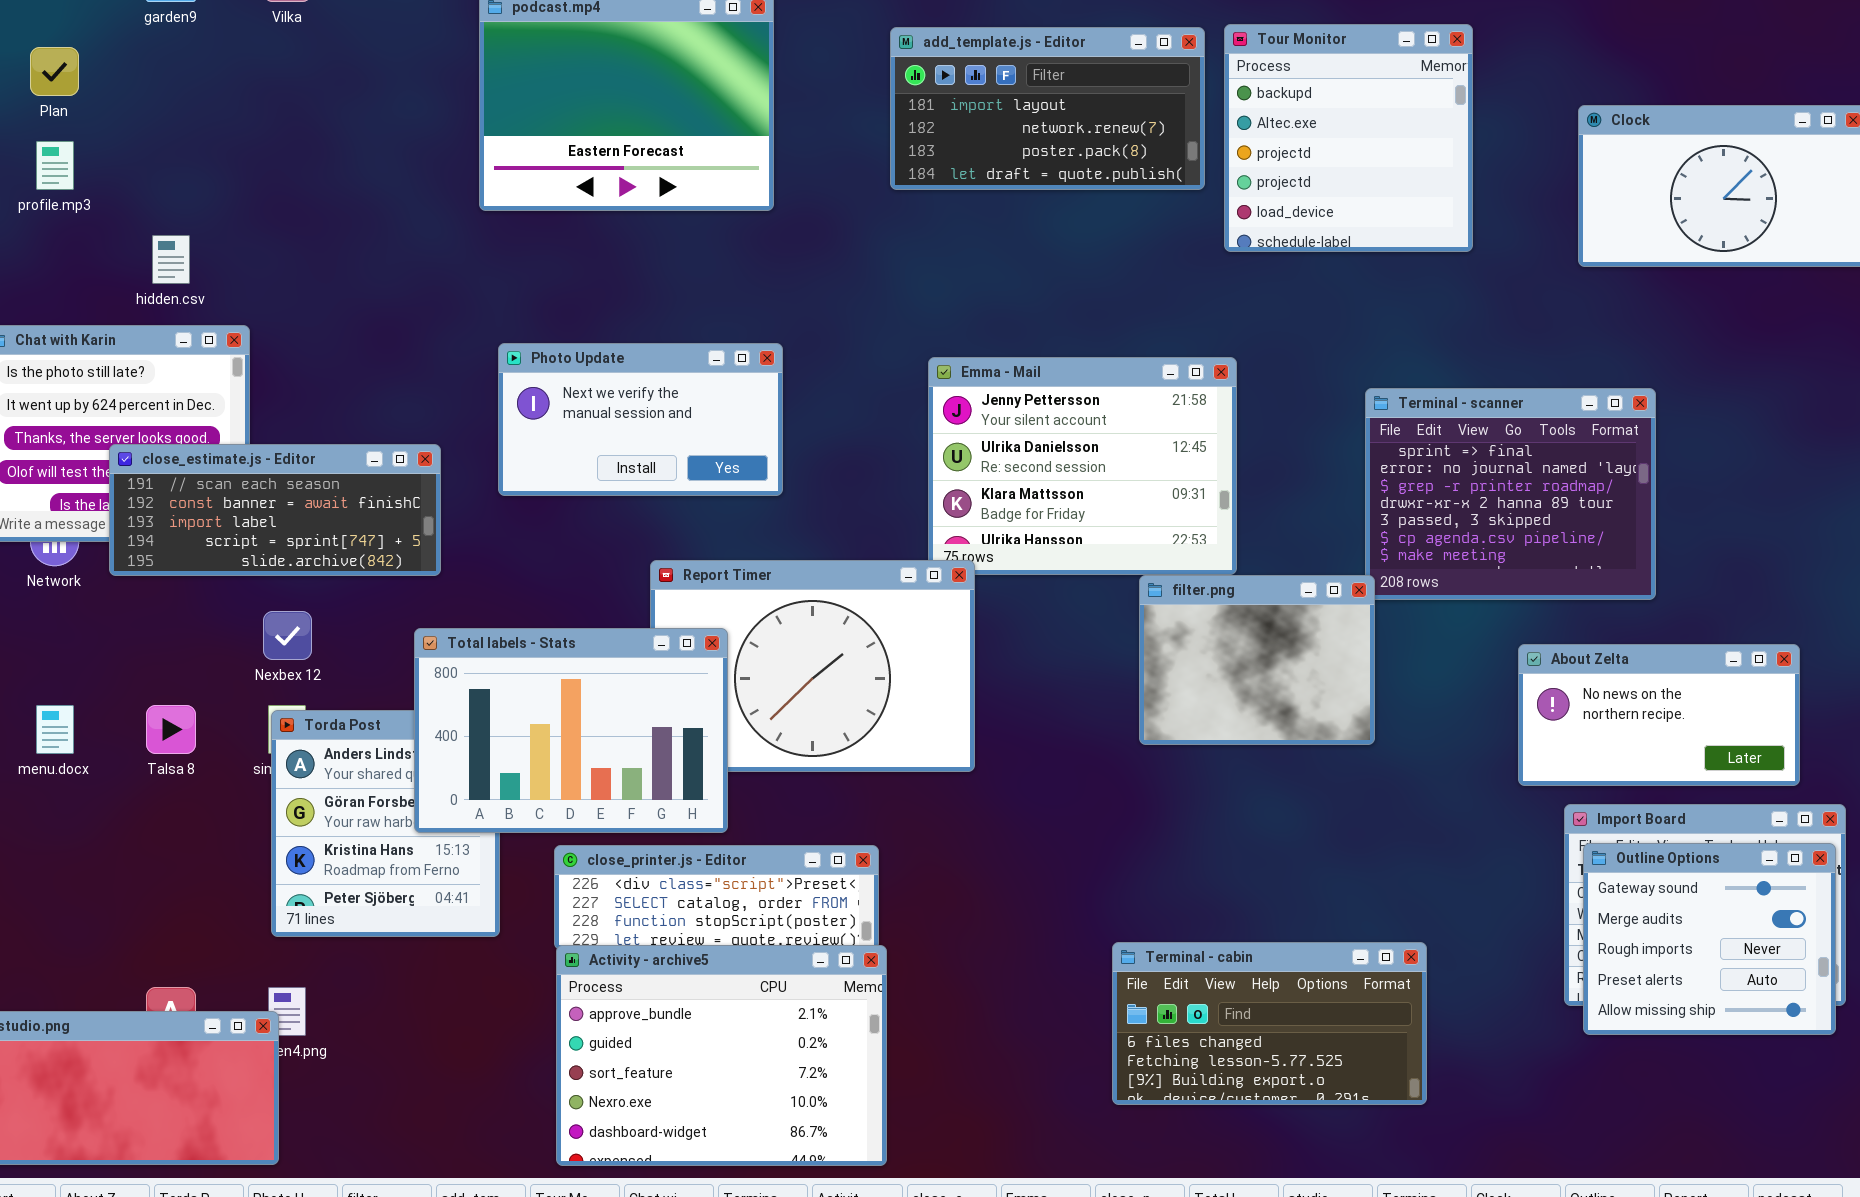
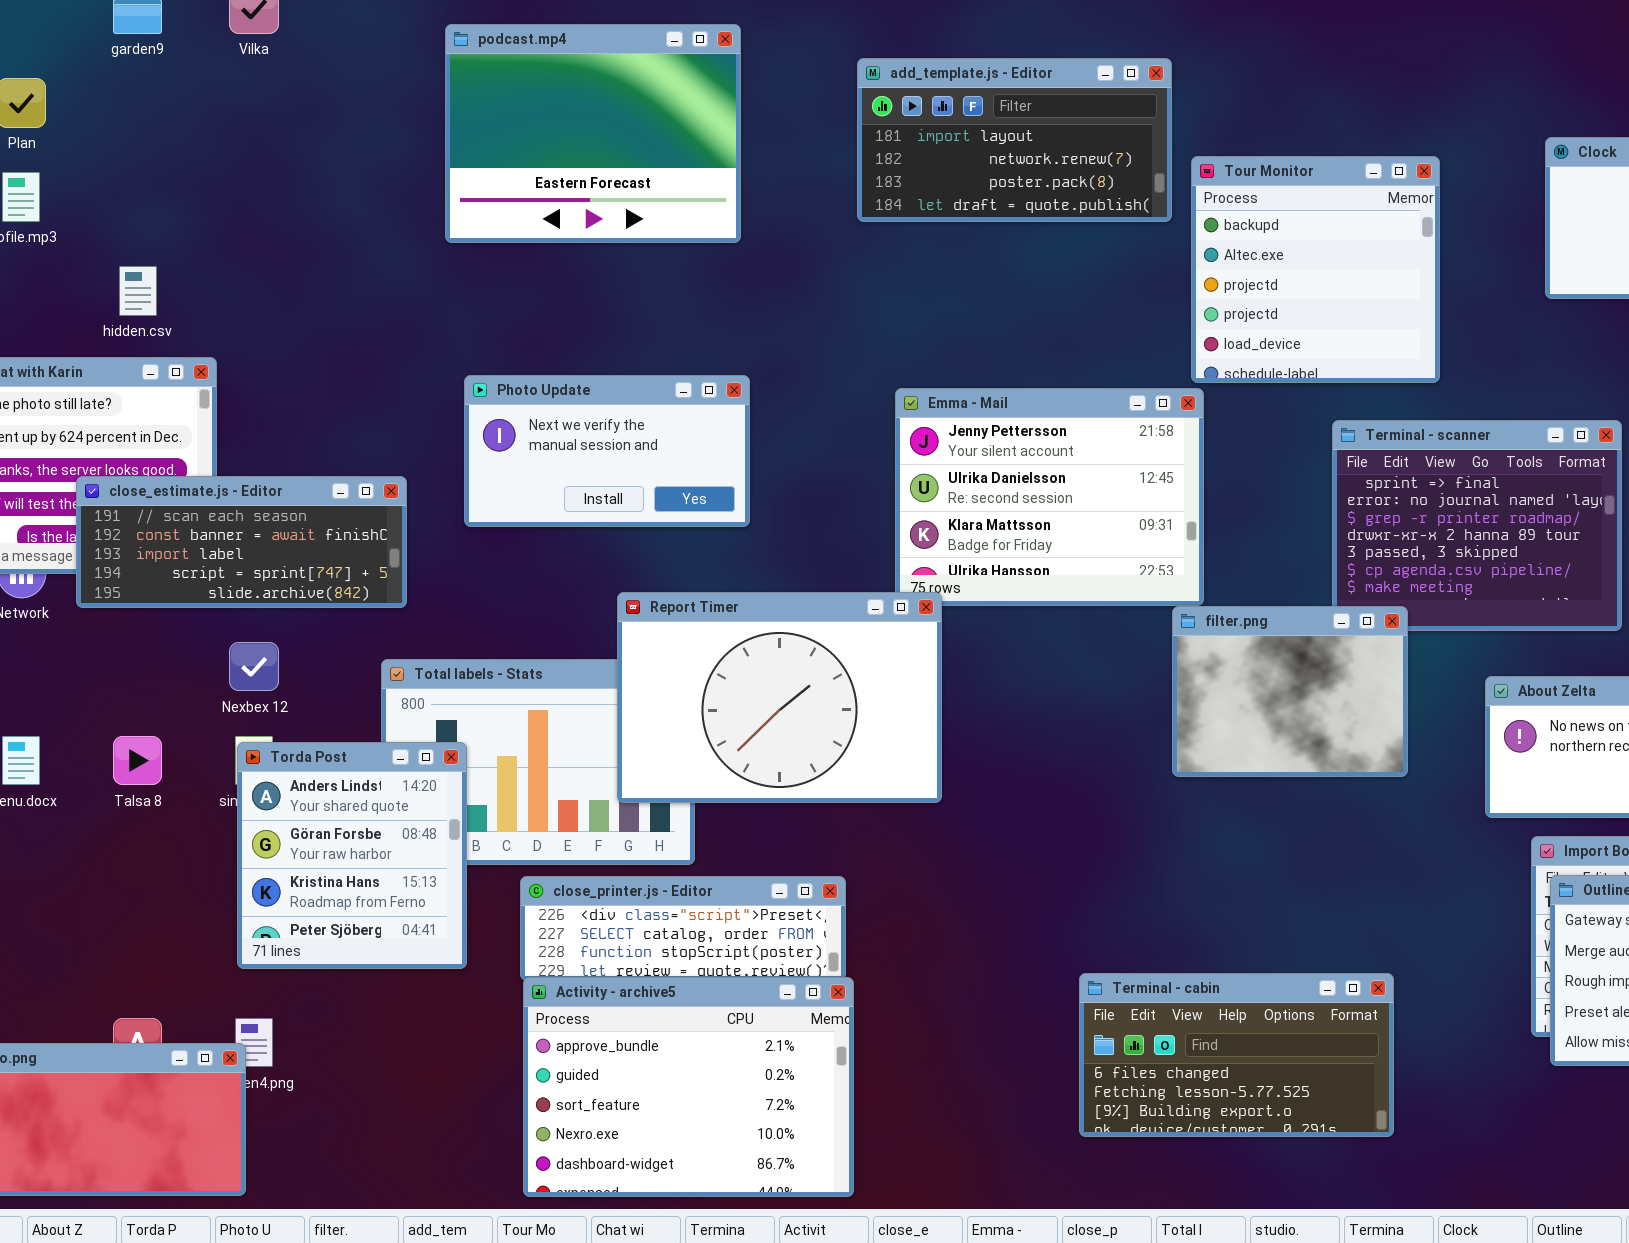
Tour Monitor: [1224,24,1473,252] -> [1191,156,1440,383], moved
Report Timer: [650,560,975,772] -> [617,592,942,803], raised
filter.png: [1139,575,1375,745] -> [1172,606,1408,777], moved
Torda Post: [271,710,500,937] -> [237,742,467,969], raised

